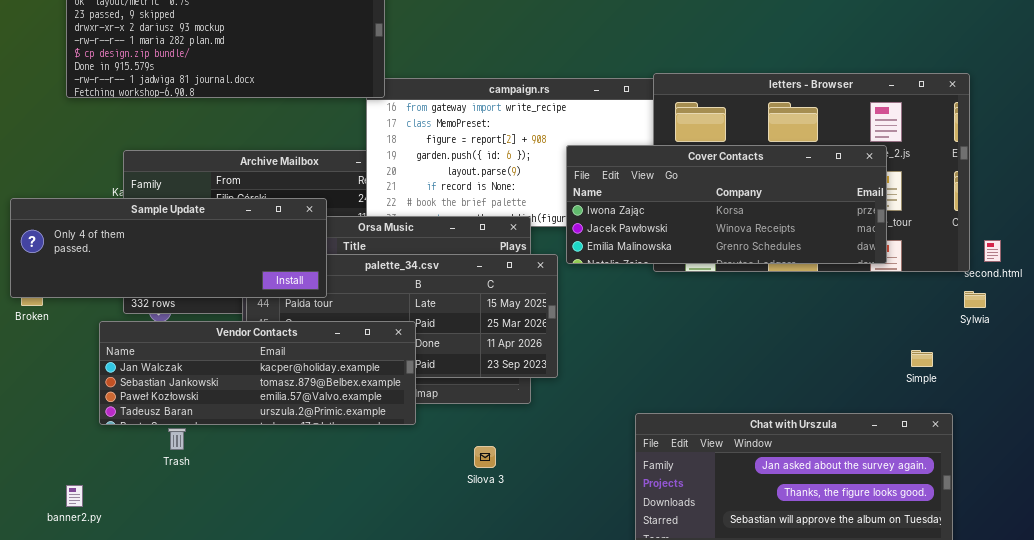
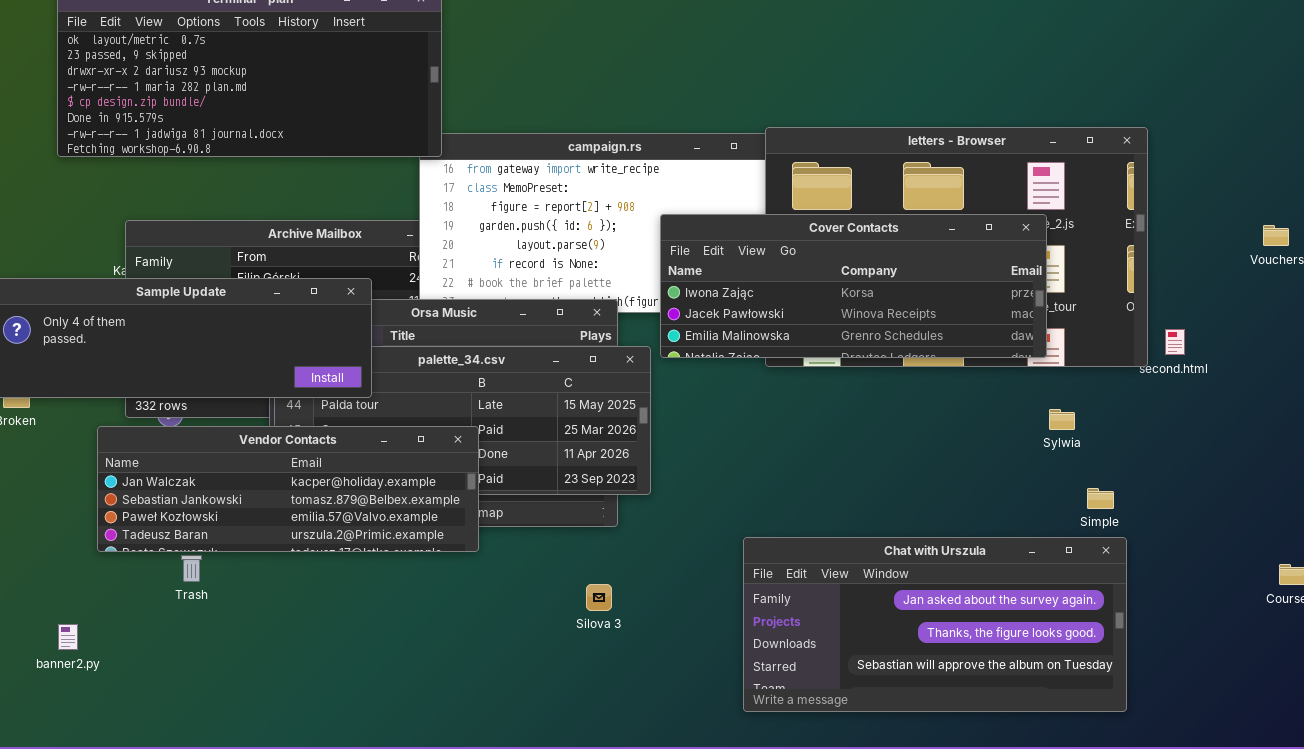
Sylwia: [964,291,986,308] -> [1049,409,1075,430], moved
Simple: [911,350,933,367] -> [1087,488,1114,509], moved
Silova 3: [474,446,496,468] -> [586,584,612,611], moved

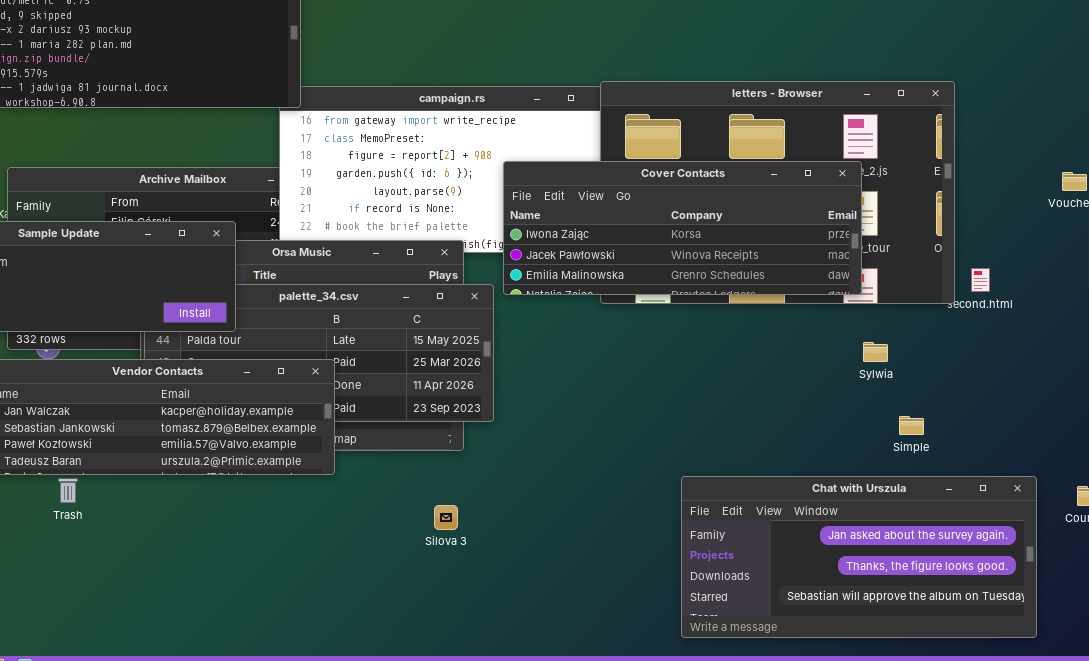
Chat with Urszula: [743,537,1127,712] -> [681,476,1037,638], moved

